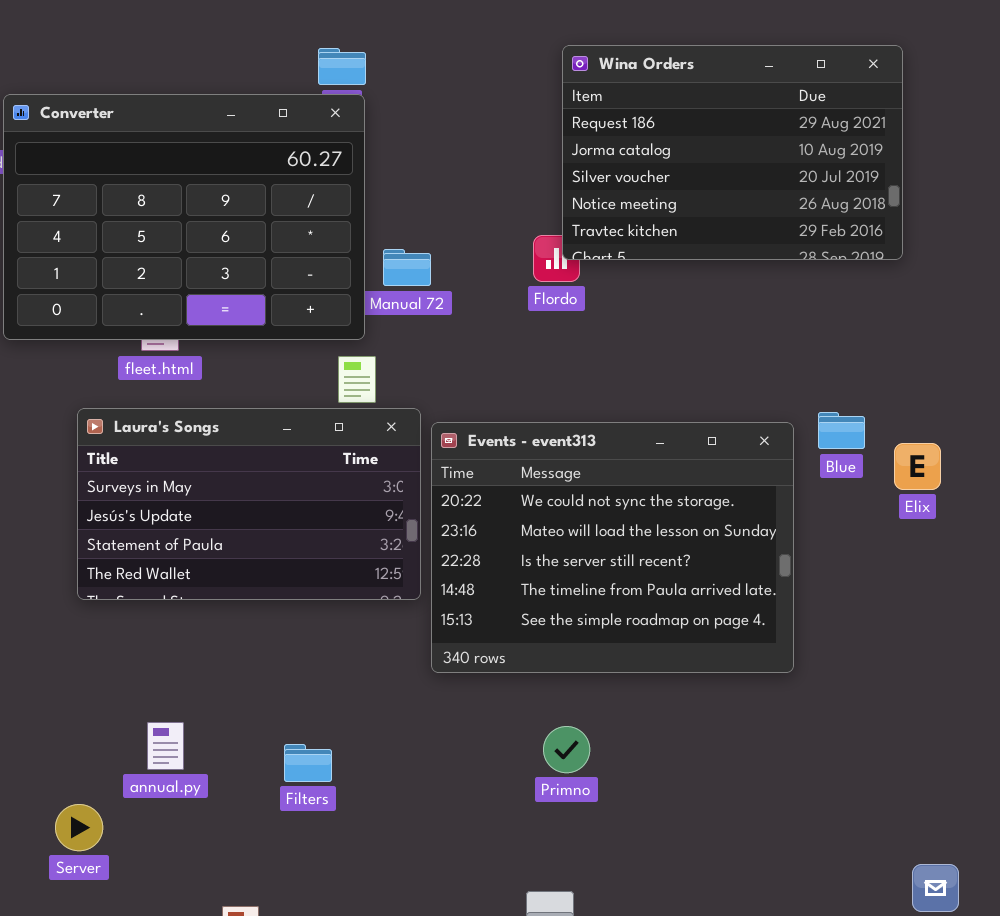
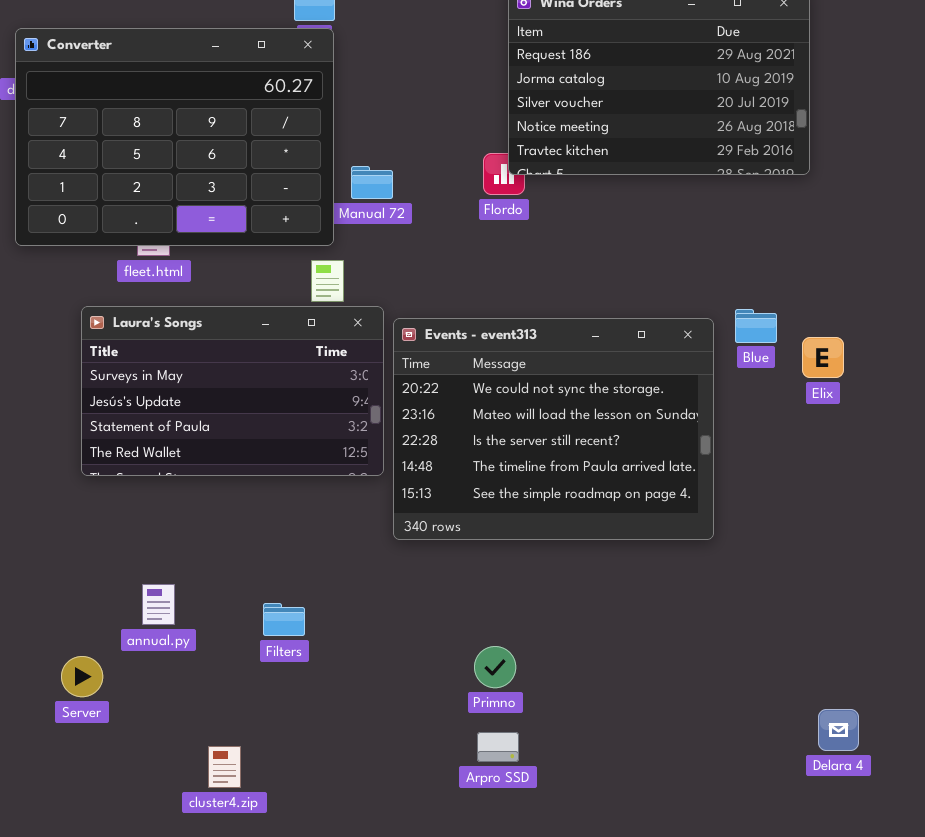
Primno: [543,726,590,773] -> [474,646,516,688], moved

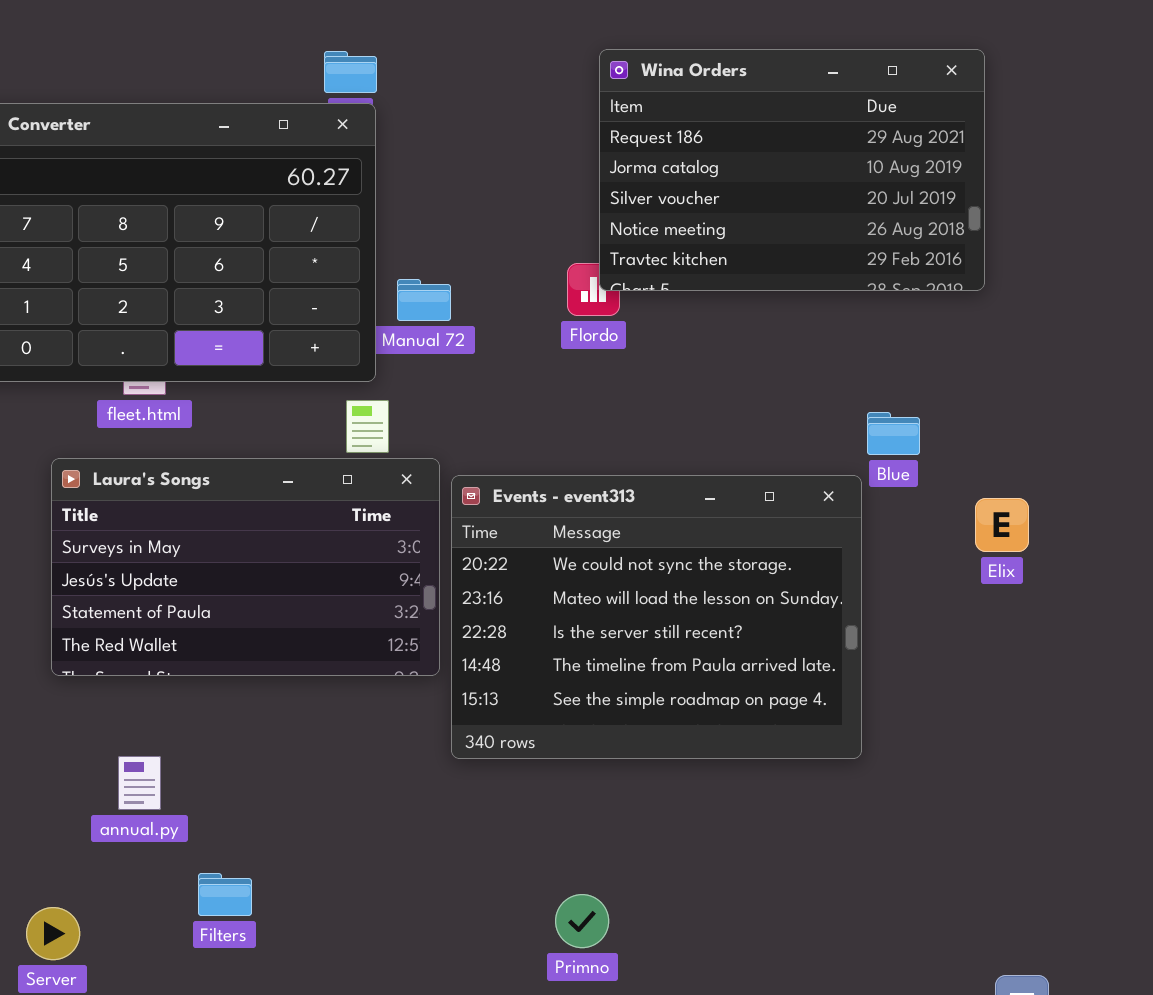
Blue: [735,309,777,343] -> [867,412,920,455], moved
annual.py: [142,584,175,625] -> [118,756,161,810], moved
Filters: [263,603,305,636] -> [198,873,252,916], moved

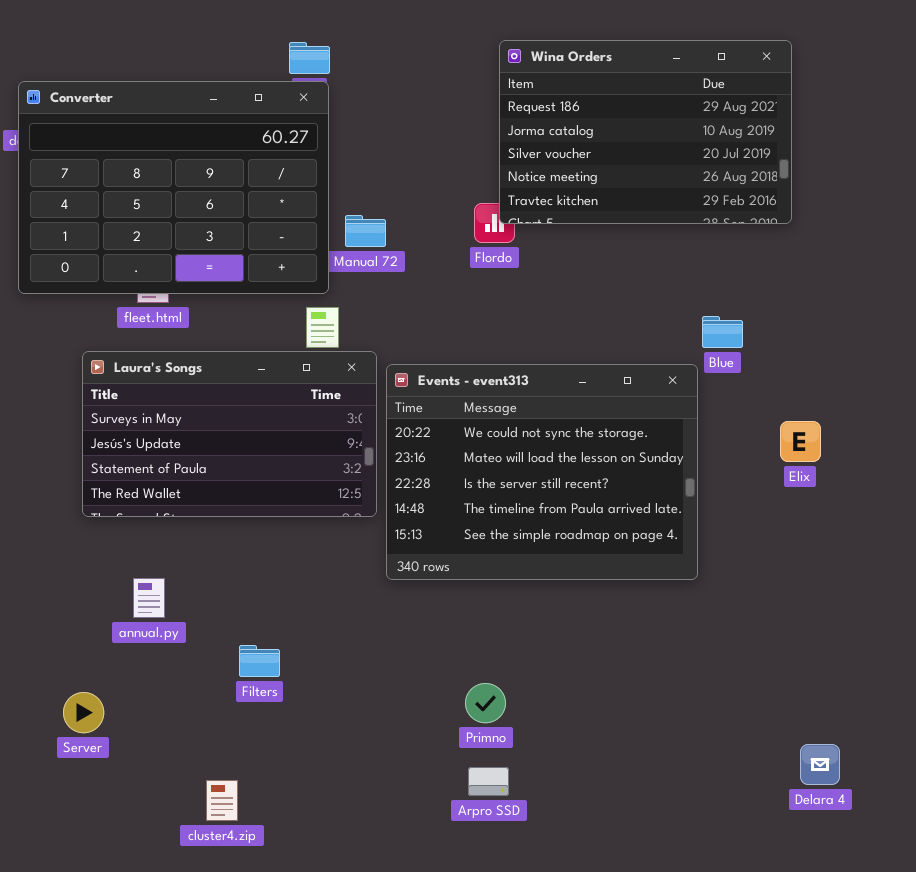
Elix: [975,498,1029,552] -> [780,421,821,462], moved
Filters: [198,873,252,916] -> [239,645,280,677], moved

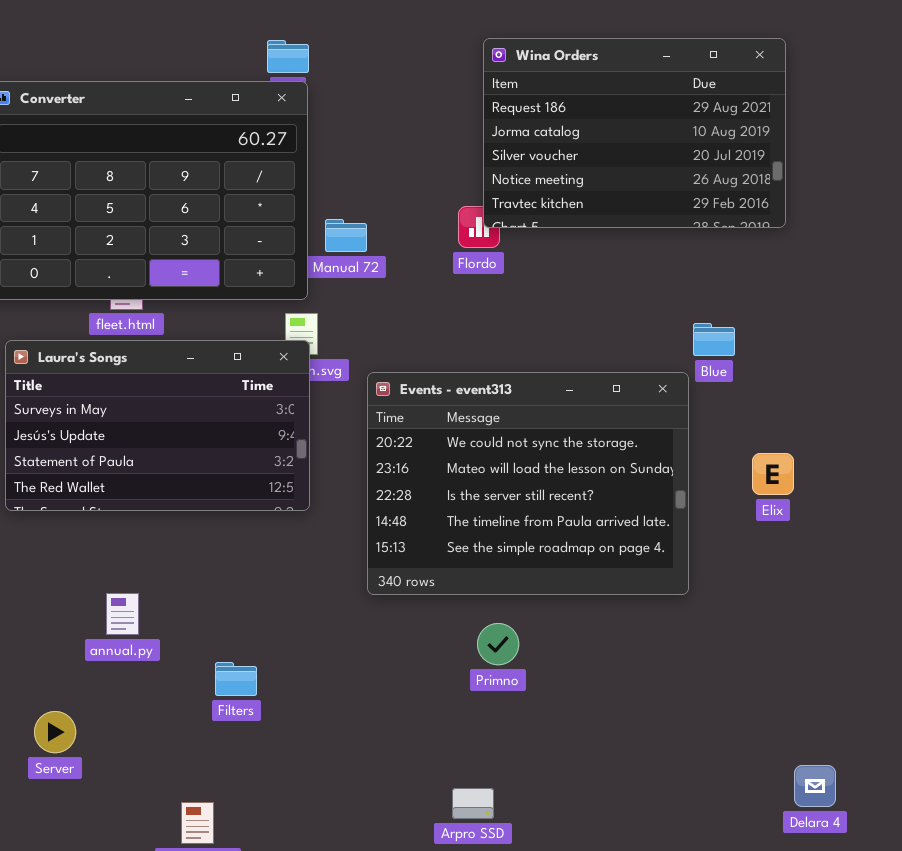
Laura's Songs: [82,351,377,517] -> [5,340,310,511], moved
Elix: [780,421,821,462] -> [752,453,794,495], moved
Primno: [465,683,506,723] -> [477,623,519,665], moved

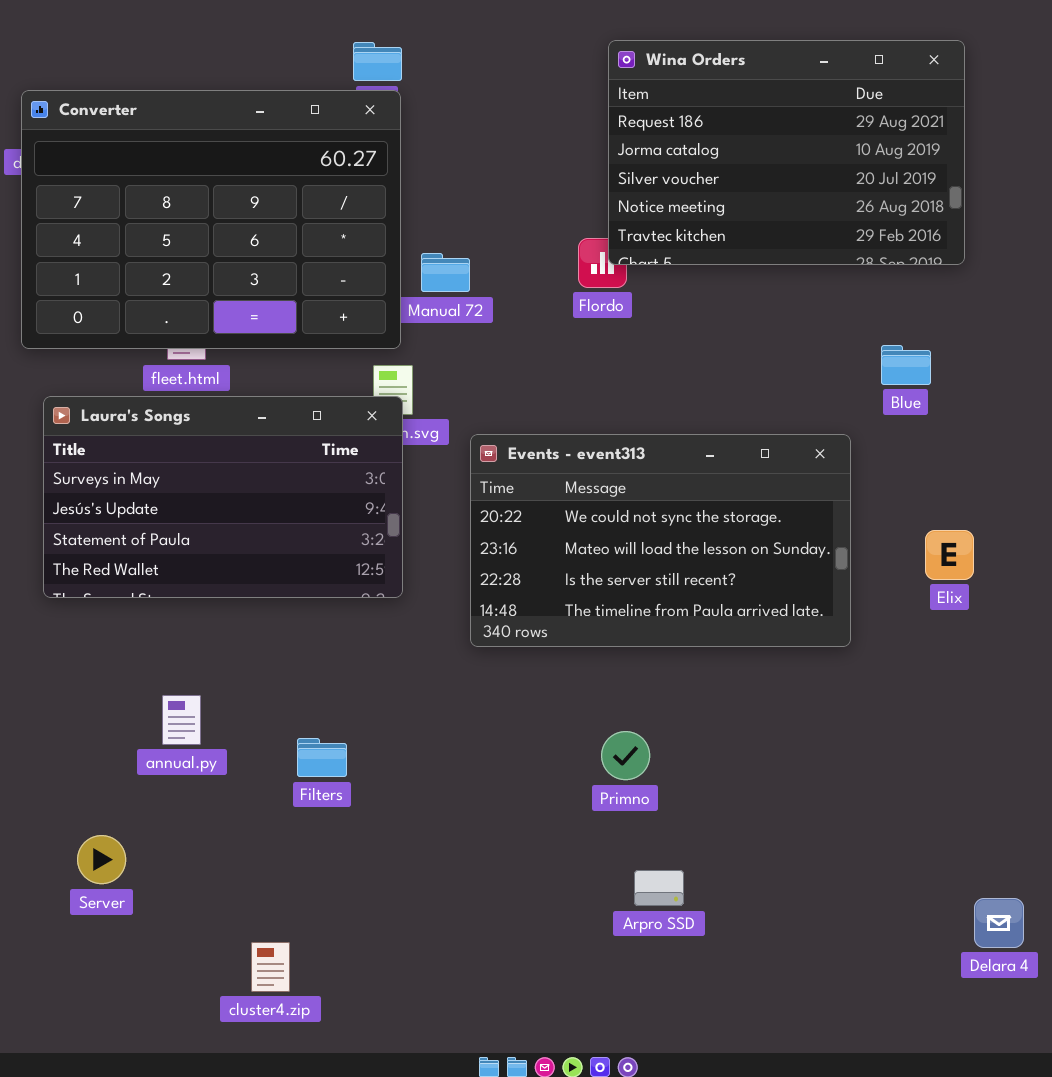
Blue: [693,323,735,356] -> [881,345,931,385], moved
Events - event313: [367,372,689,595] -> [470,434,851,647], resized
Filters: [215,662,257,696] -> [297,738,347,777], moved
Arpro SSD: [452,788,494,819] -> [634,870,684,906], moved

